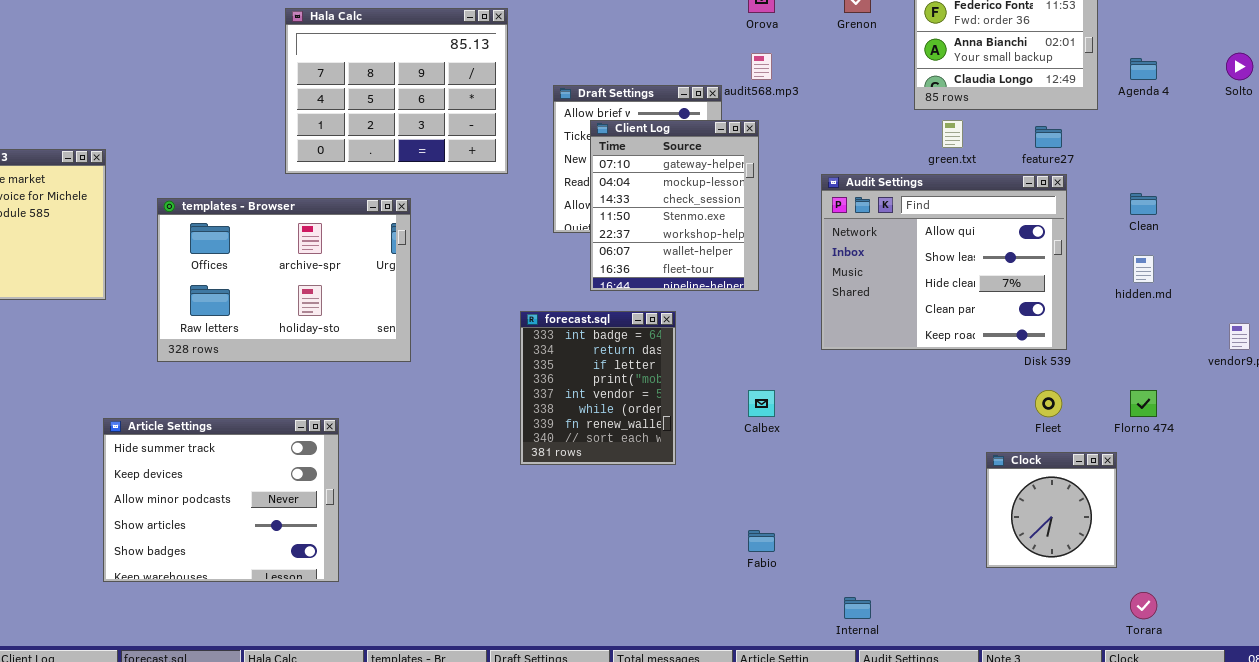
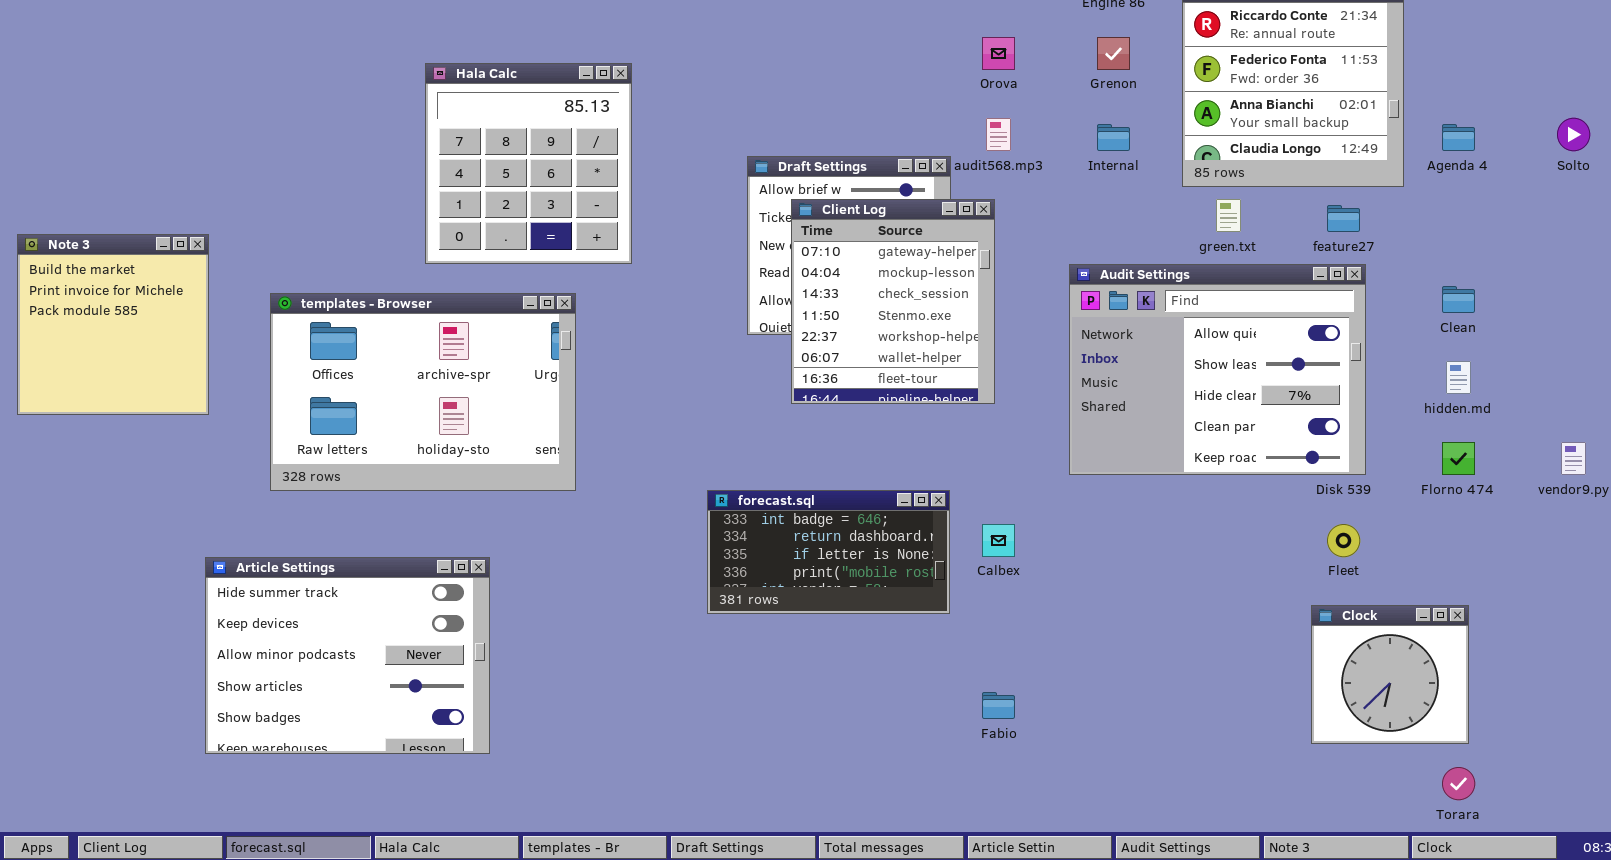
Hala Calc: [285,8,508,174] -> [425,63,632,264], resized
forecast.sql: [520,311,676,465] -> [707,490,950,614], resized
Florno 474: [1130,390,1157,417] -> [1442,442,1475,475], moved
Clock: [986,452,1117,568] -> [1311,605,1469,744], moved
Internal: [844,597,871,619] -> [1097,124,1130,151], moved

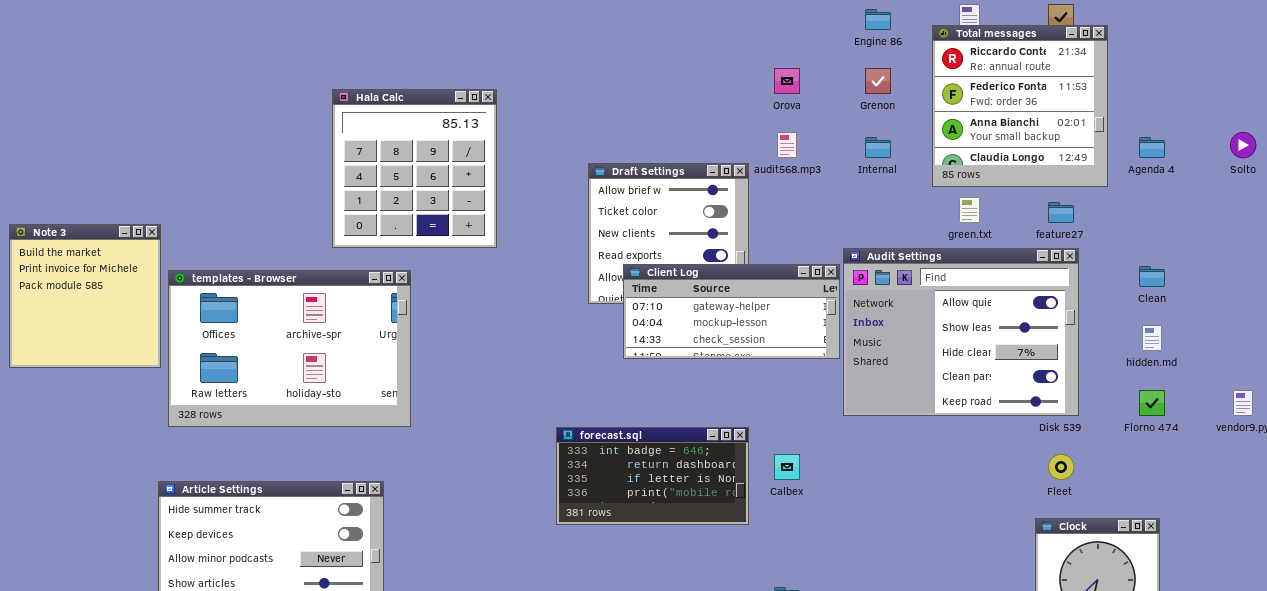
Client Log: [791,199,995,404] -> [623,264,840,359], resized
templates - Browser: [270,293,576,491] -> [168,270,411,427], moved

